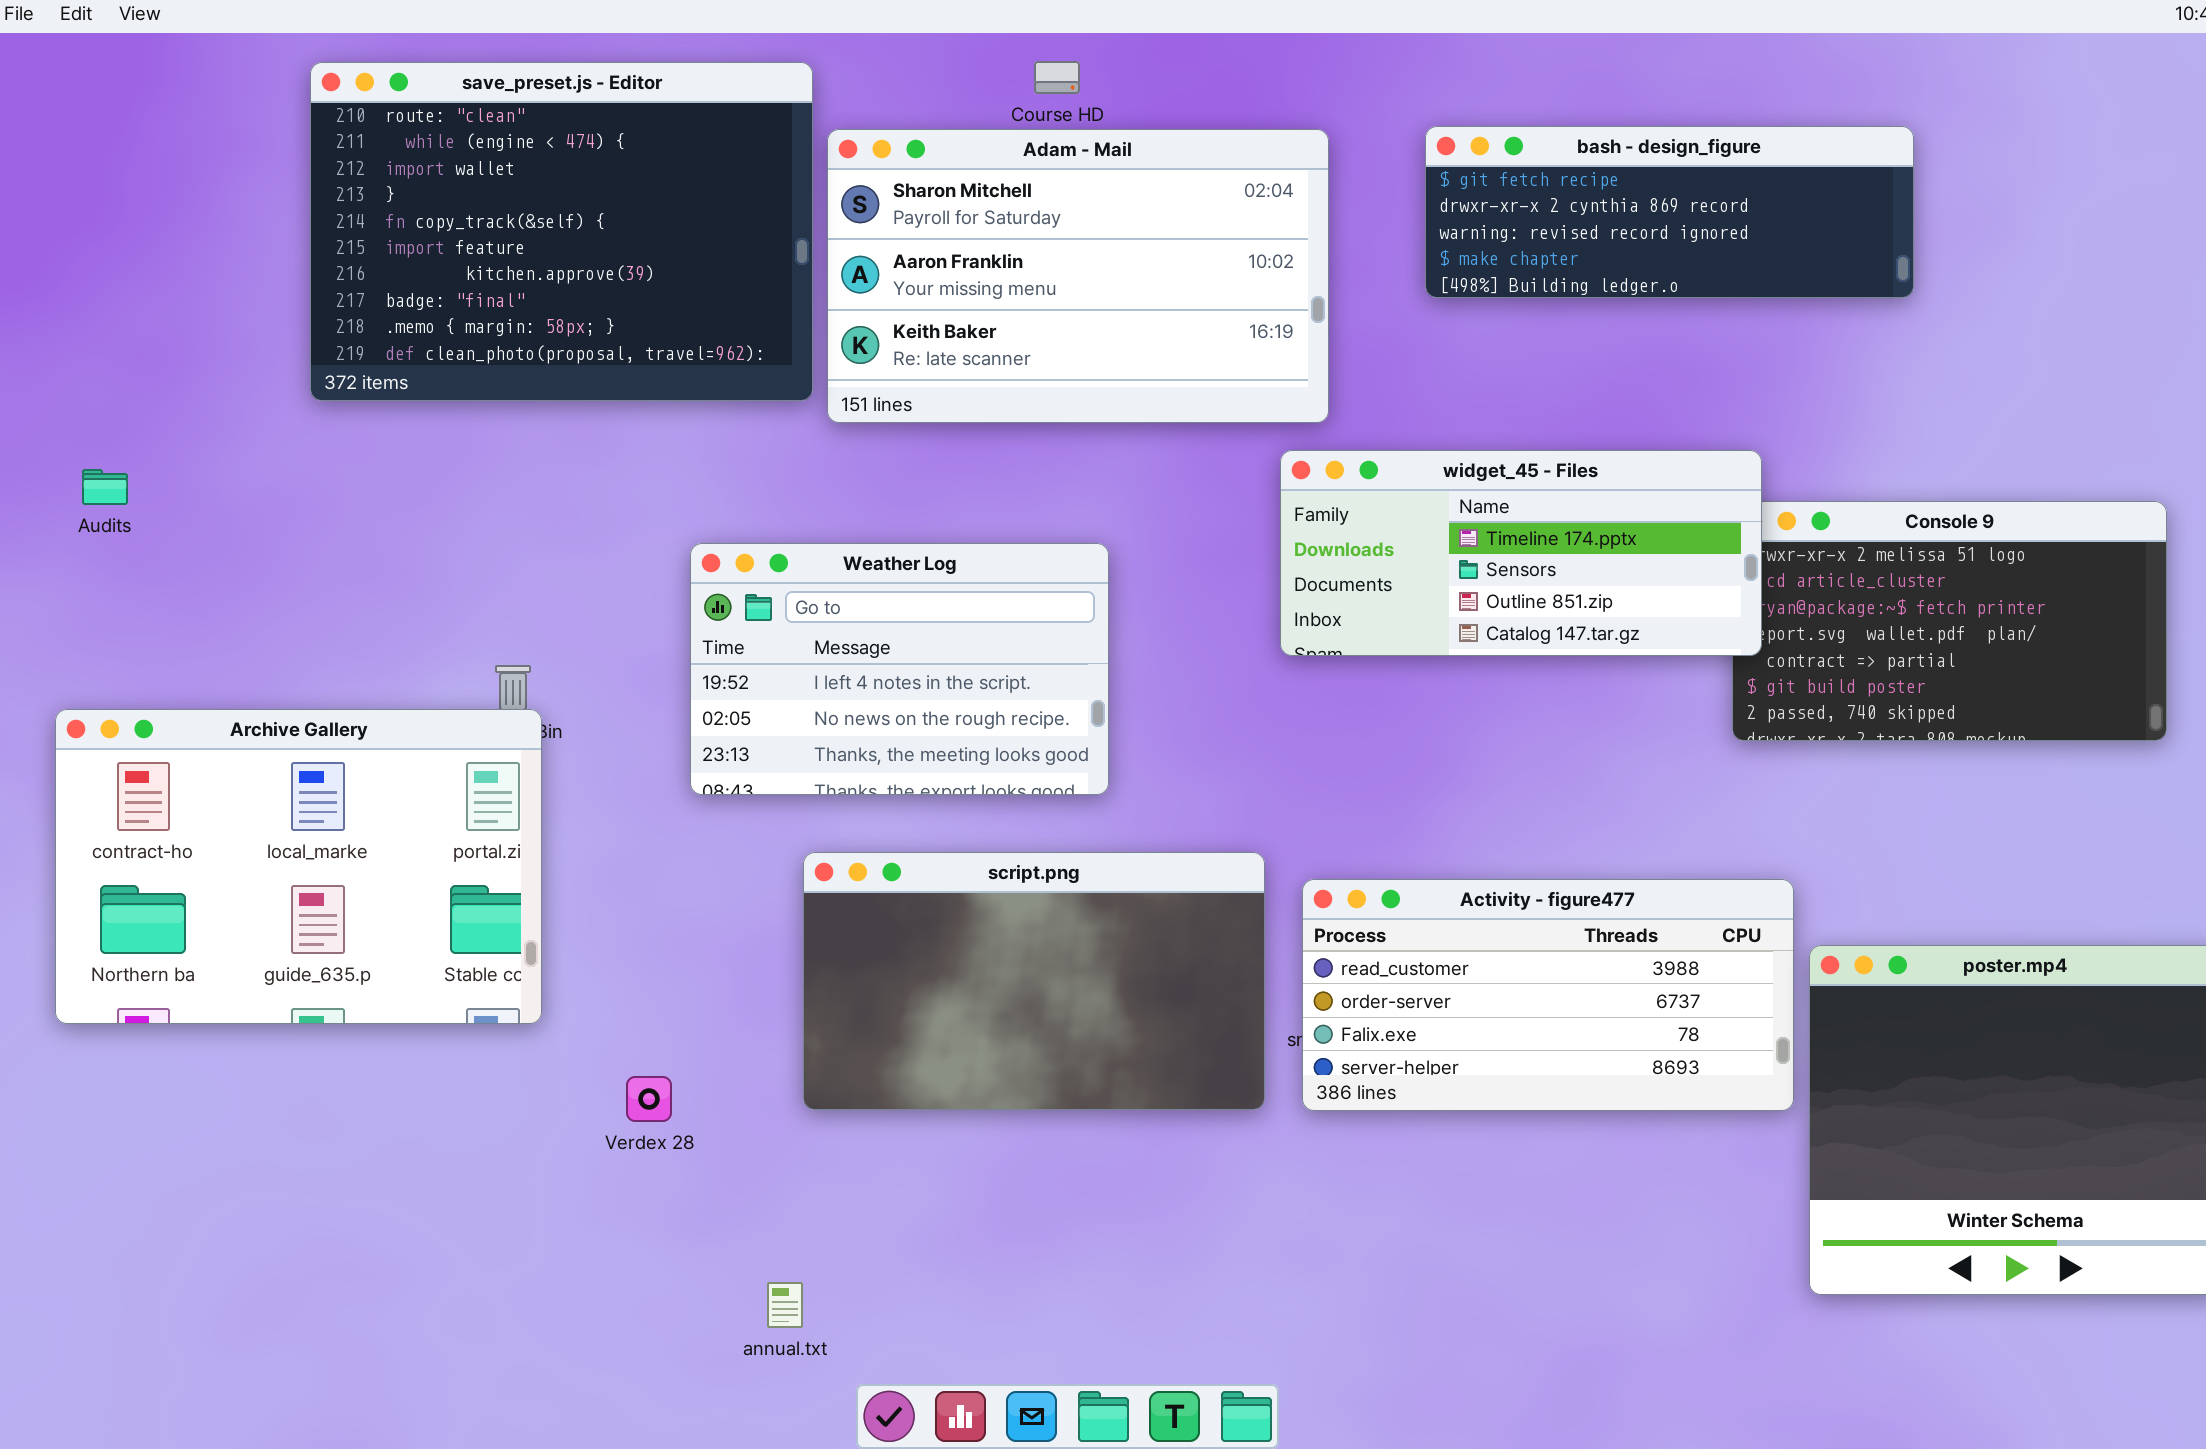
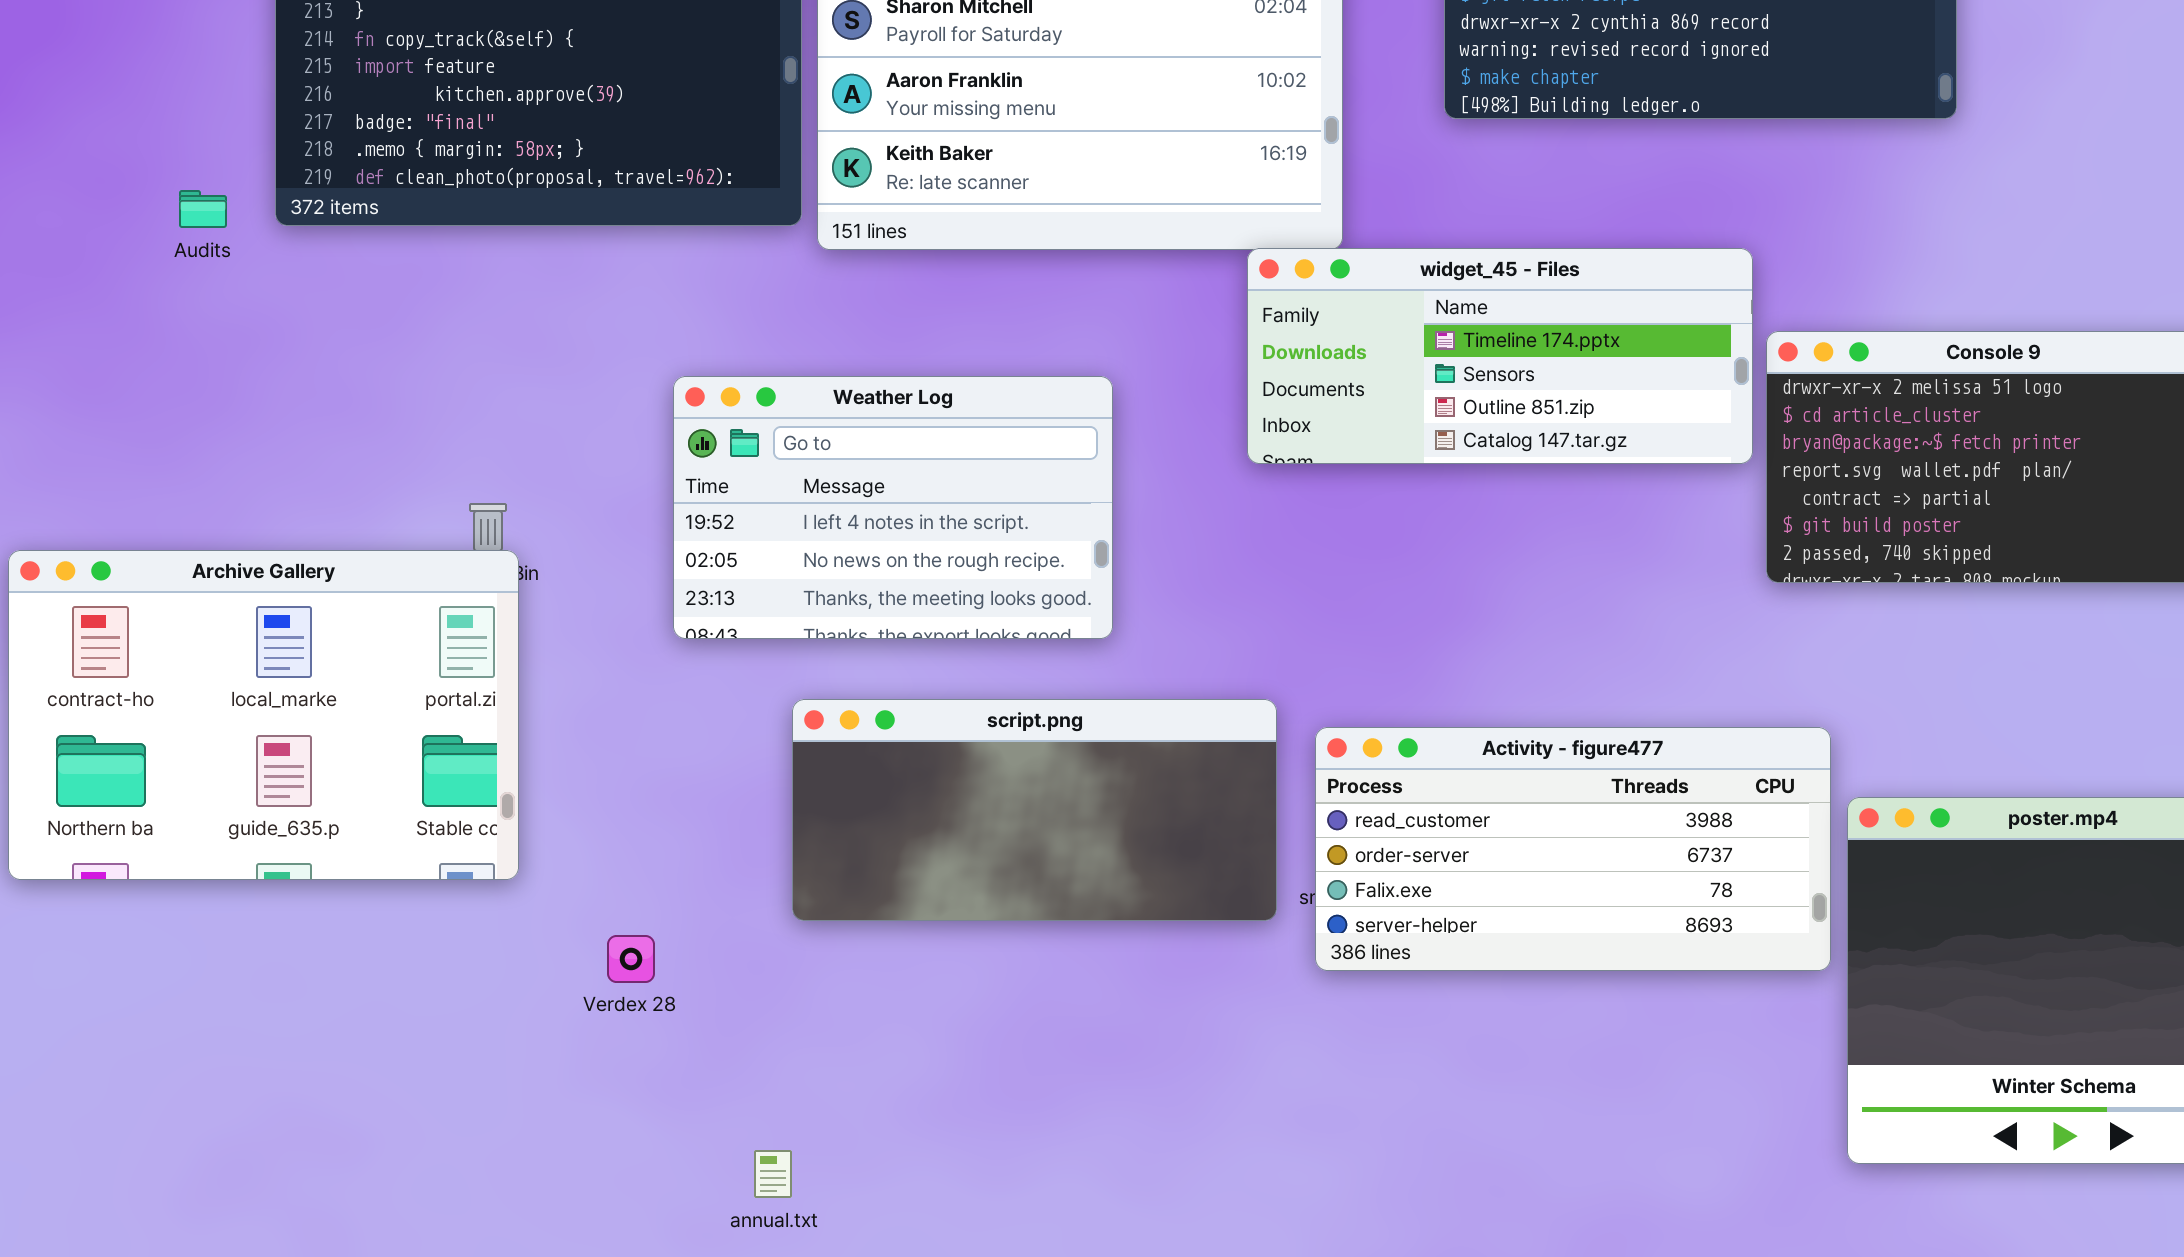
widget_45 - Files: [1280,450,1762,656] -> [1247,248,1753,464], moved
Audits: [82,469,128,505] -> [179,190,227,228], moved
script.png: [803,852,1265,1110] -> [792,699,1277,921], resized

